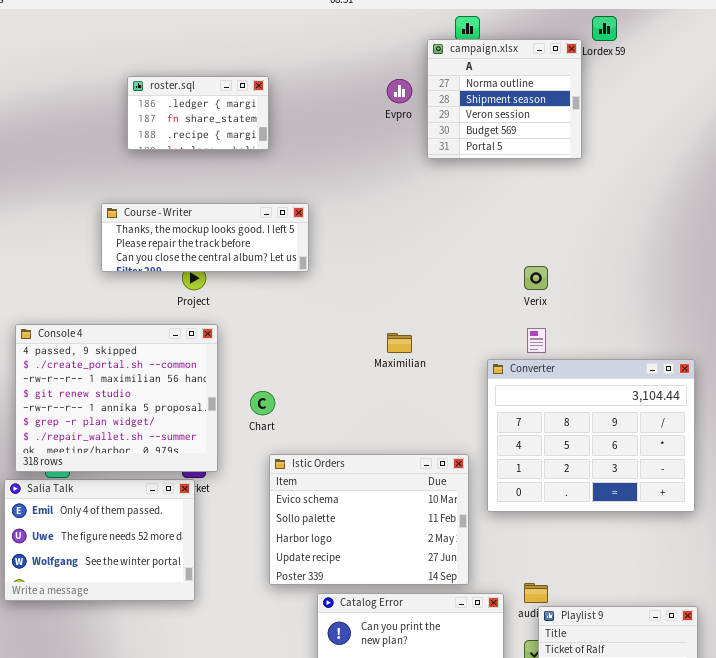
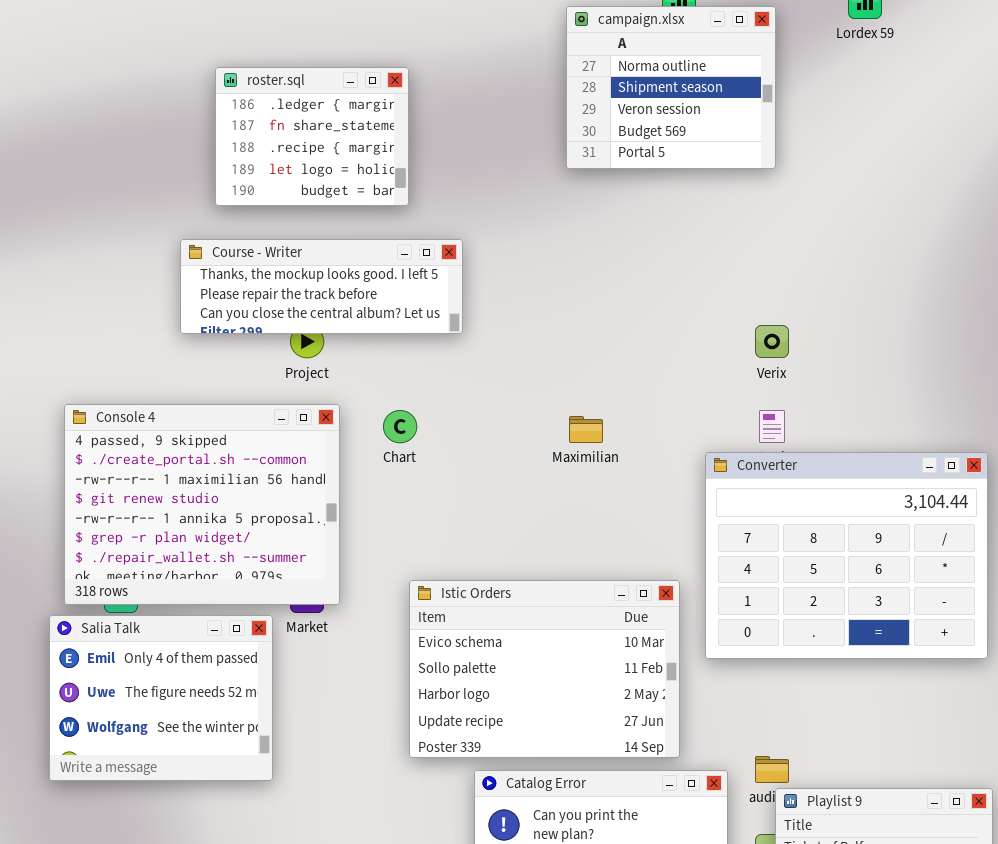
campaign.xlsx: [427,39,582,159] -> [566,6,776,169], moved
roster.sql: [127,76,269,150] -> [215,67,409,206], resized
Chart: [250,391,275,415] -> [383,410,417,443], moved
Salia Talk: [4,479,195,601] -> [49,615,273,781], resized

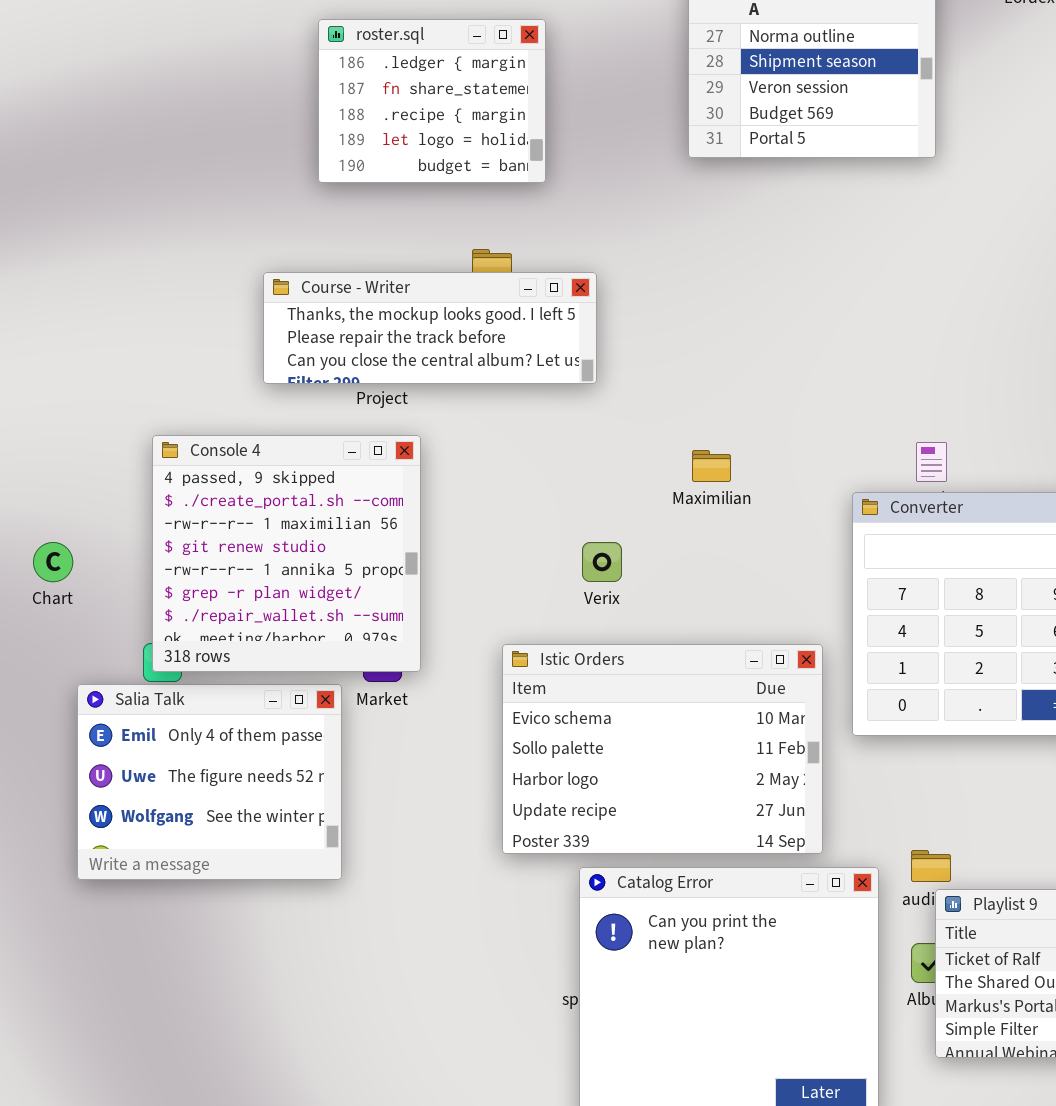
roster.sql: [215,67,409,206] -> [318,19,546,183], moved
Course - Writer: [180,239,463,334] -> [263,272,597,384], moved
Verix: [755,325,789,358] -> [582,542,622,582], moved
Console 4: [64,404,340,605] -> [152,435,421,672], resized
Chart: [383,410,417,443] -> [33,542,73,582], moved

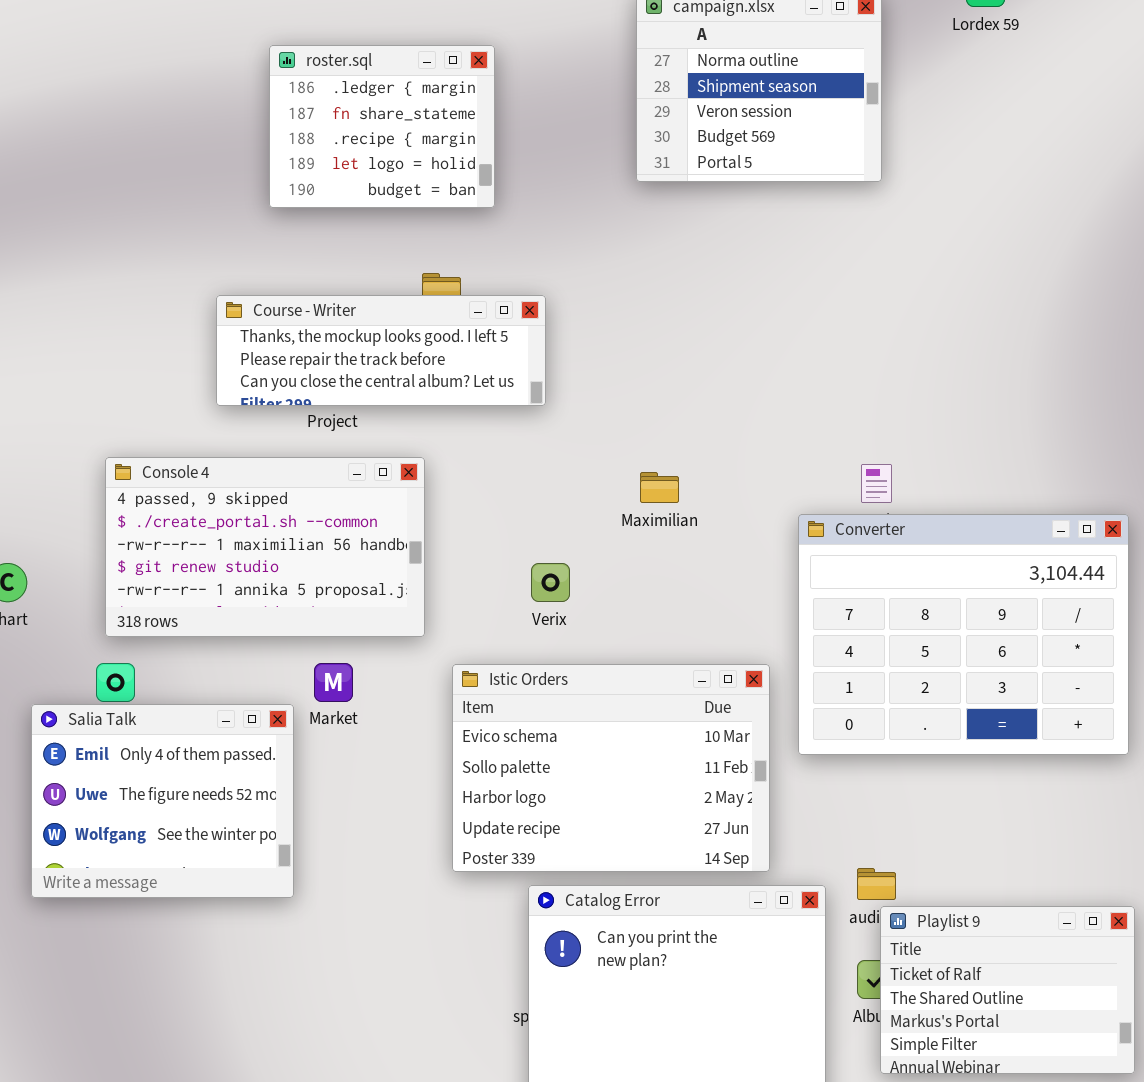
Console 4: [152,435,421,672] -> [105,457,425,637], resized

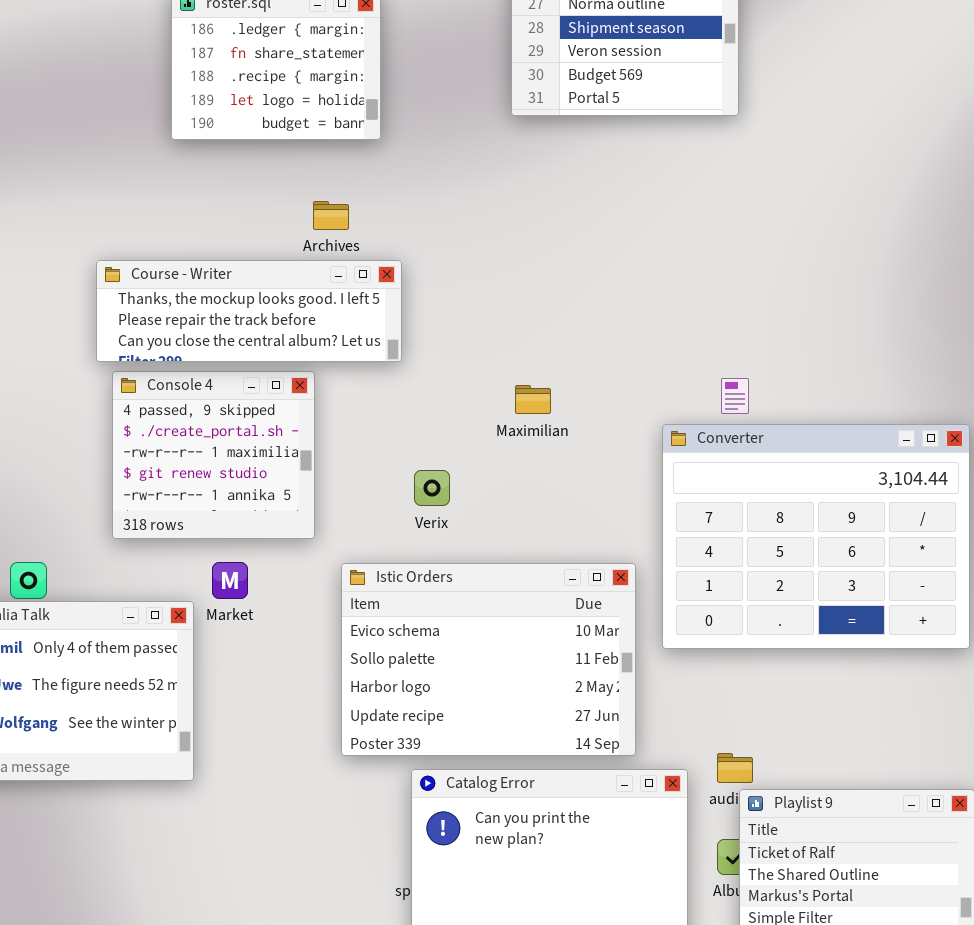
Course - Writer: [216,295,546,406] -> [96,260,402,362], moved
Console 4: [105,457,425,637] -> [112,371,315,539], resized

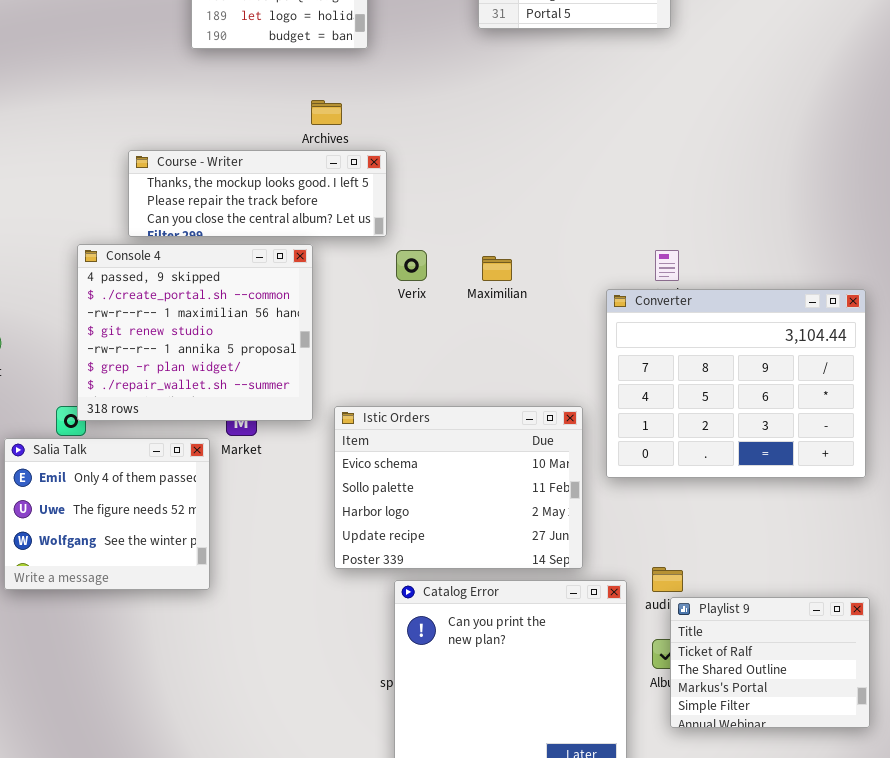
Console 4: [112,371,315,539] -> [77,244,313,421], resized
Verix: [414,470,450,506] -> [396,250,427,281], moved

